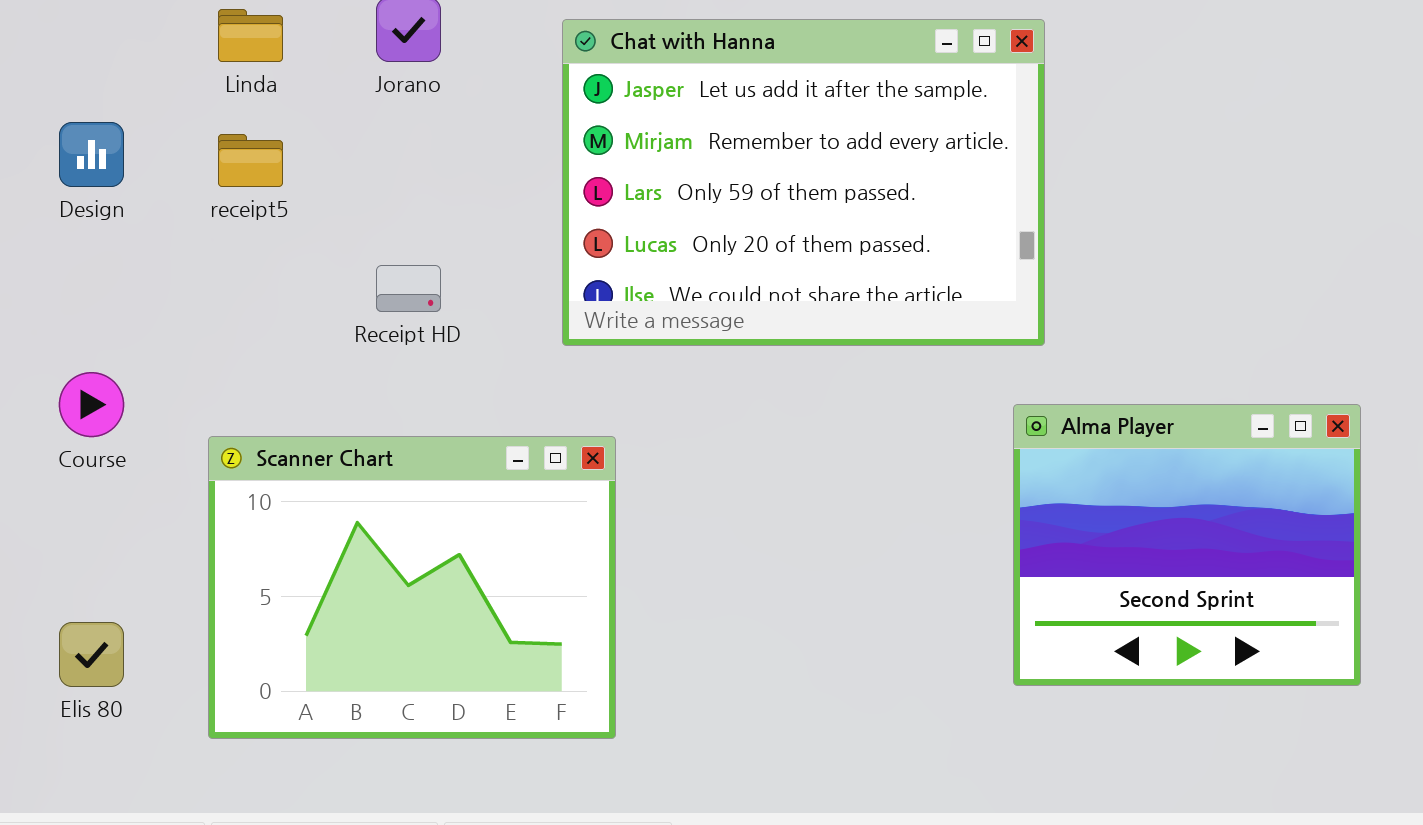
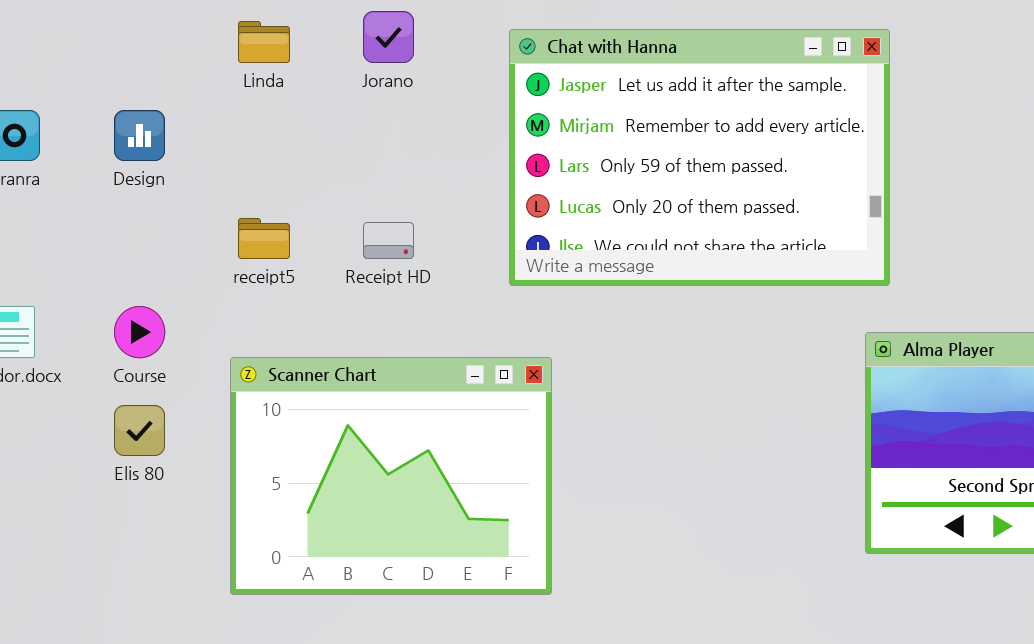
receipt5: [218,134,283,187] -> [238,218,290,259], moved
Elis 80: [59,622,124,687] -> [114,405,165,456], moved

